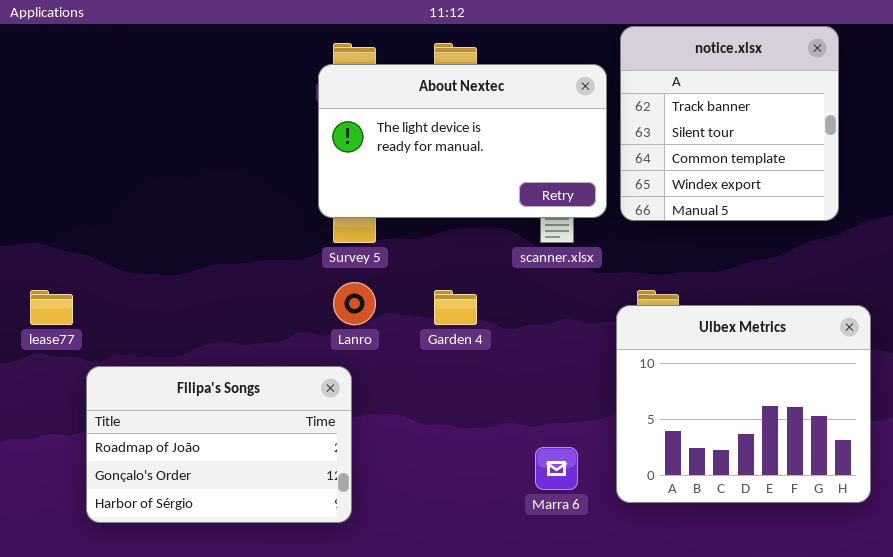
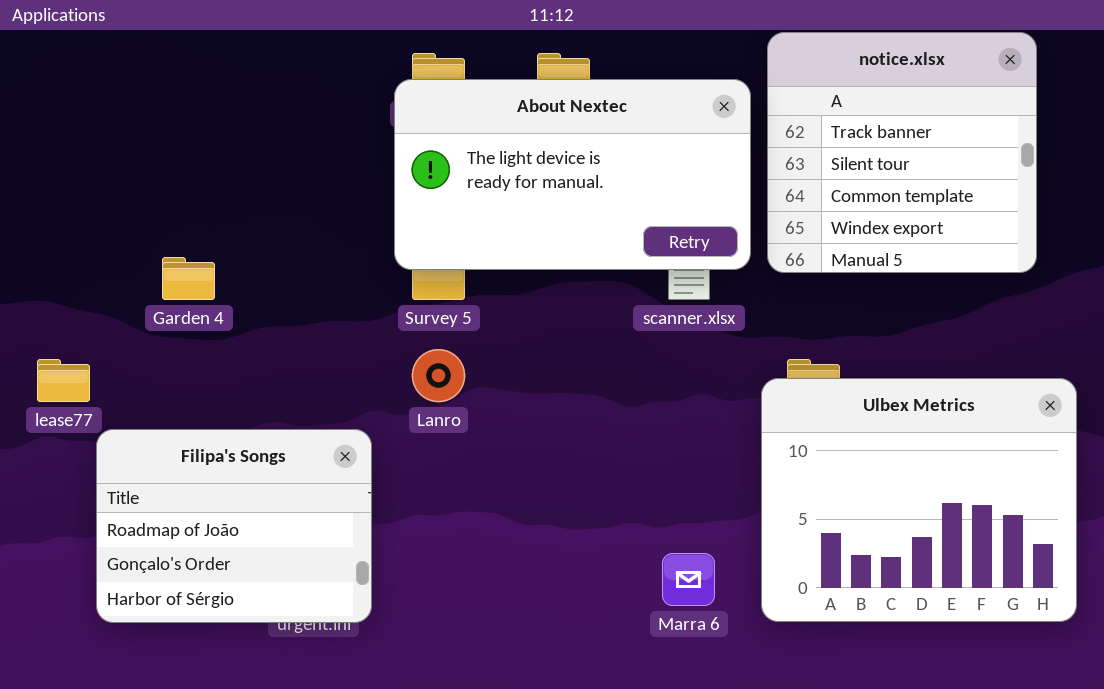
Garden 4: [434,290,477,325] -> [162,257,215,300], moved
Filipa's Songs: [86,366,352,523] -> [96,429,372,623], moved, resized

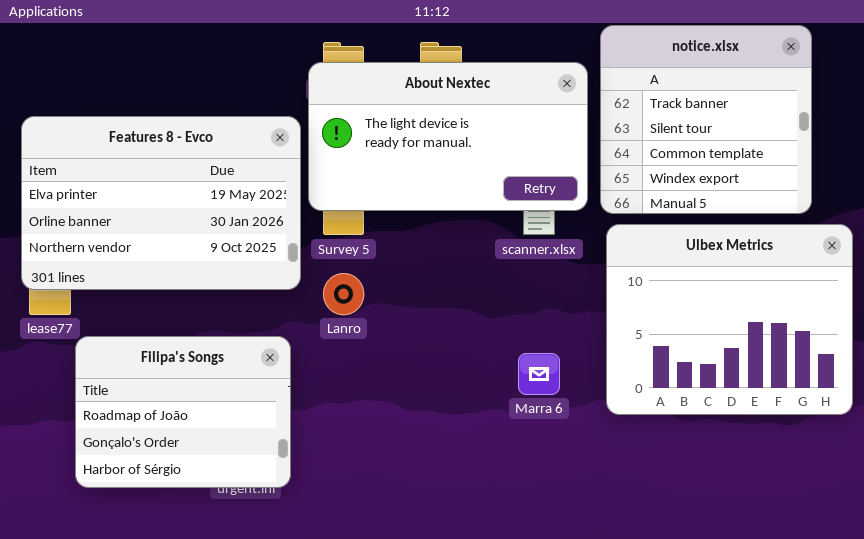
Features 8 - Evco: none -> [21,116,301,290], opened
Ulbex Metrics: [761,378,1077,622] -> [606,224,853,415], moved
Marra 6: [662,553,715,606] -> [518,353,560,395], moved

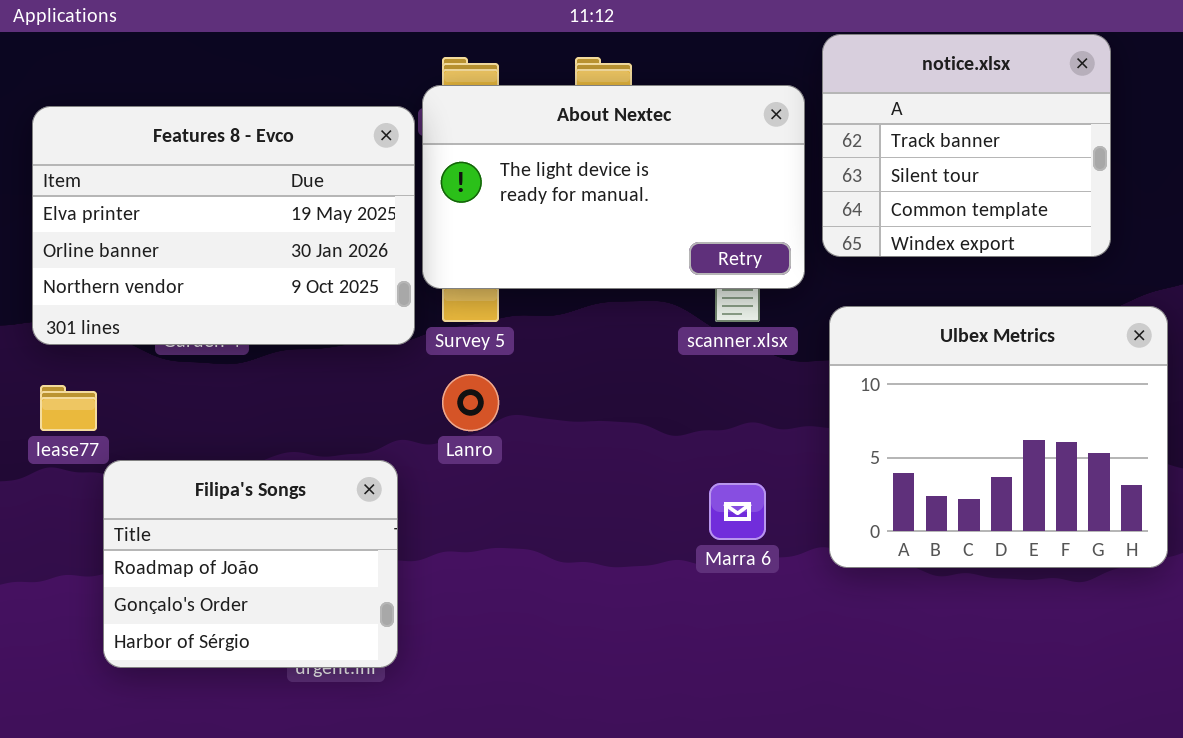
notice.xlsx: [600,25,812,214] -> [822,34,1111,257], resized
Features 8 - Evco: [21,116,301,290] -> [32,106,415,345], moved

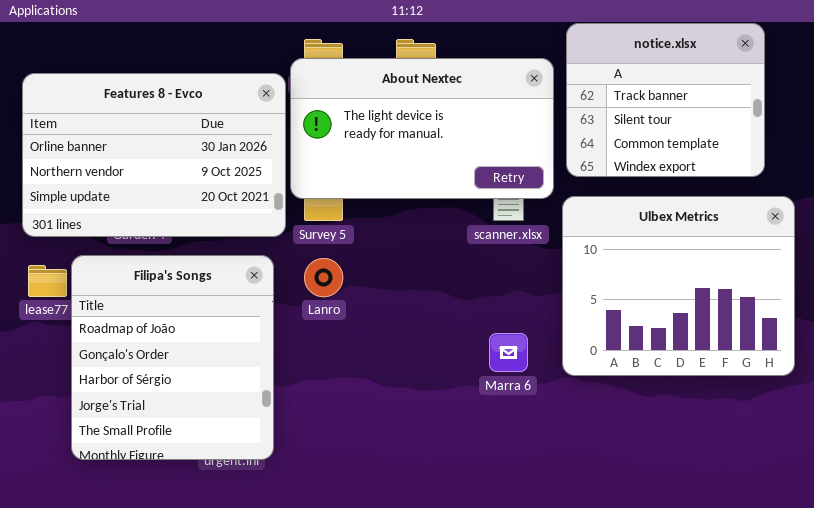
Features 8 - Evco: [32,106,415,345] -> [22,73,286,237], scrolled down 1 row
Ulbex Metrics: [829,306,1168,568] -> [562,196,795,376], moved
Filipa's Songs: [103,460,398,668] -> [71,255,274,460], resized

